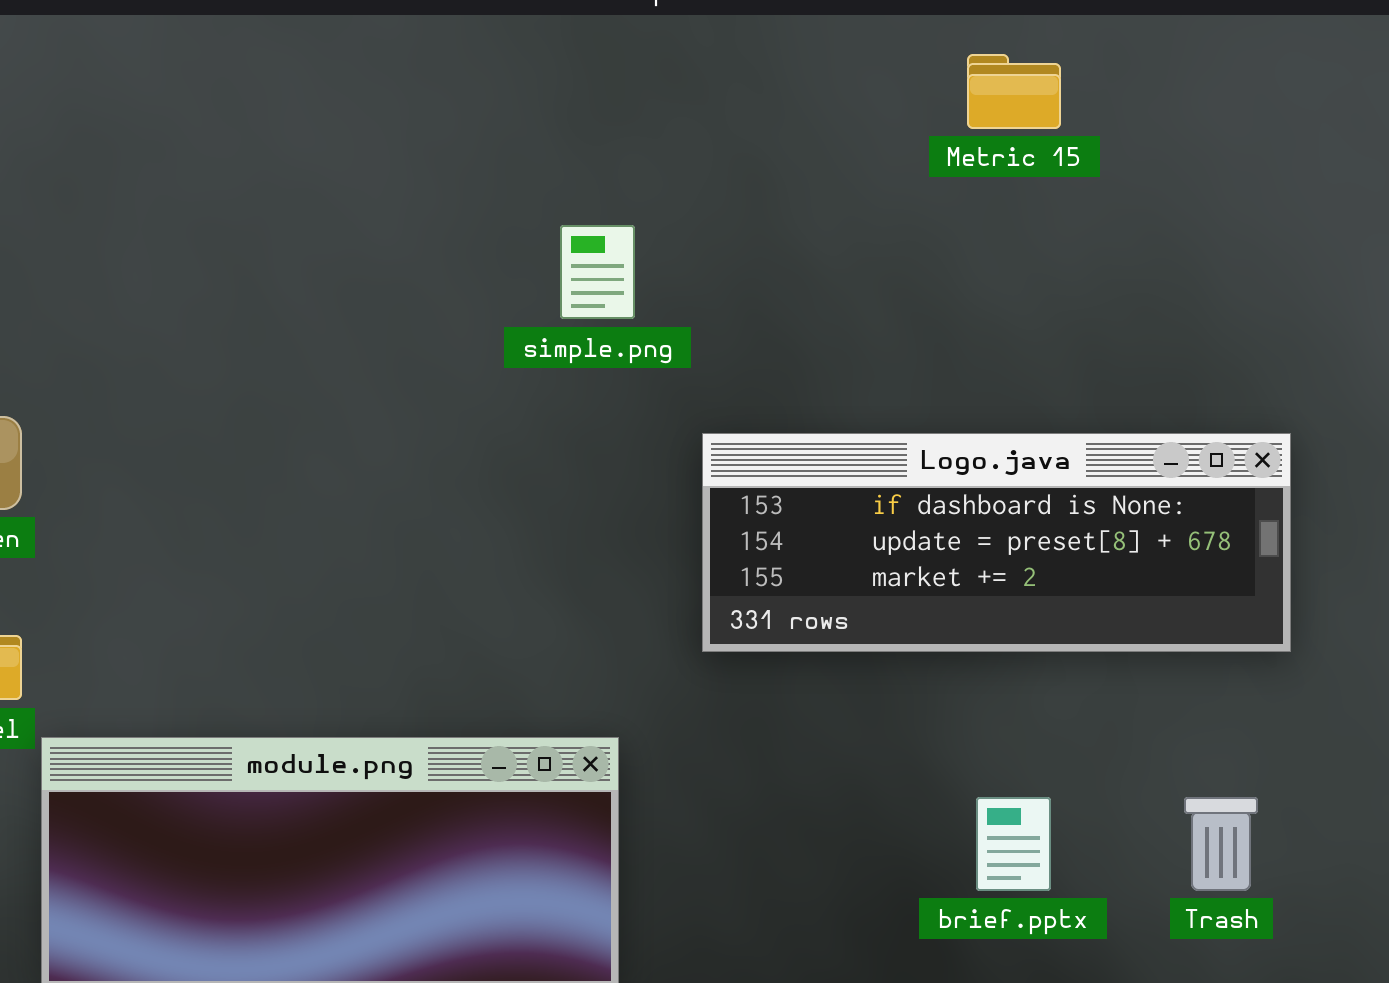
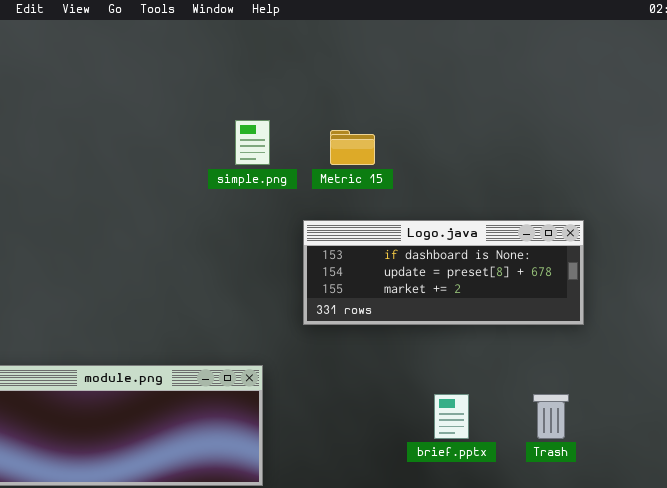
Metric 15: [967,54,1061,129] -> [330,130,375,165], moved

